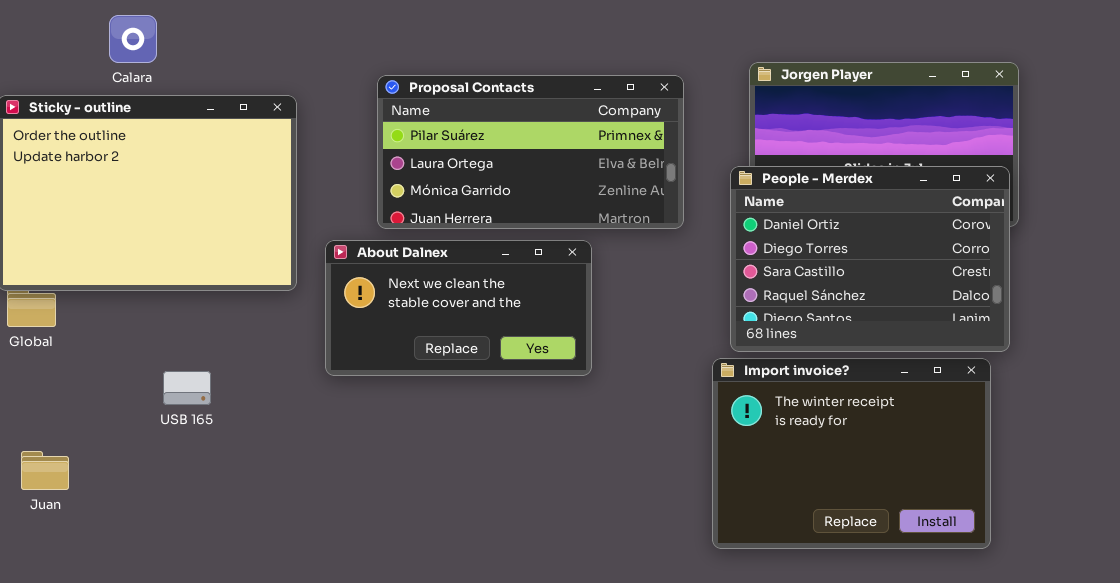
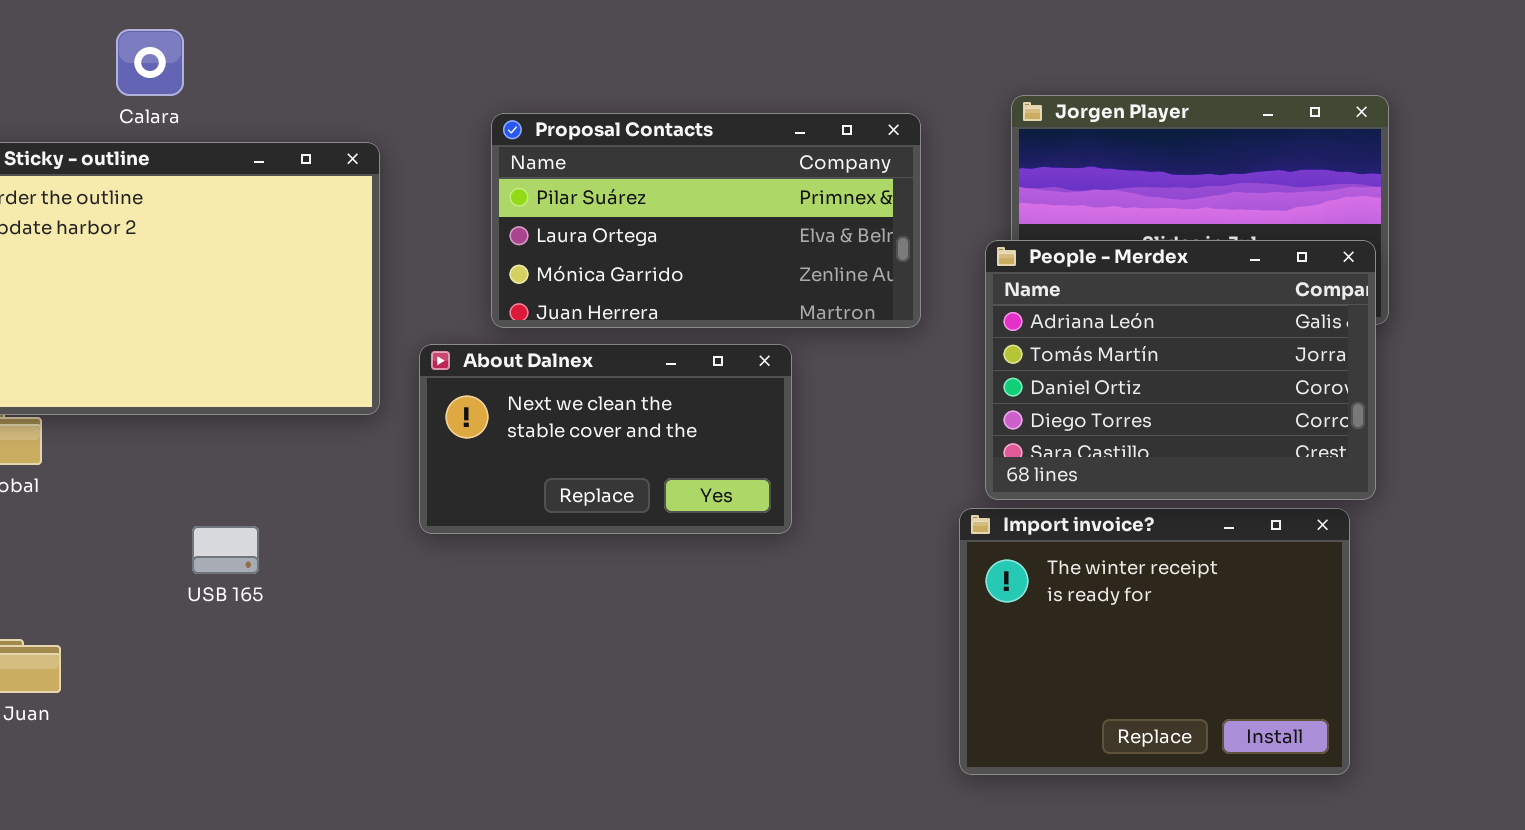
People - Merdex: [730,166,1010,352] -> [985,240,1376,500], scrolled up 2 rows

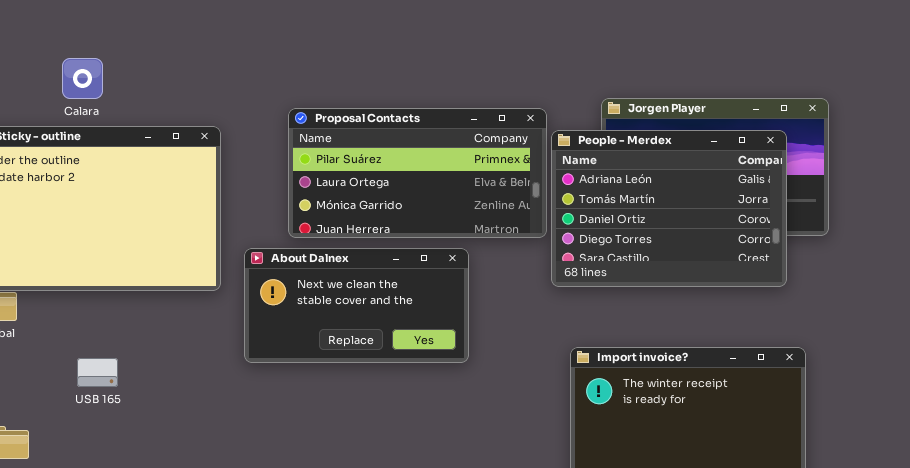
People - Merdex: [985,240,1376,500] -> [551,130,787,287], moved
USB 165: [192,526,259,574] -> [77,358,118,387], moved

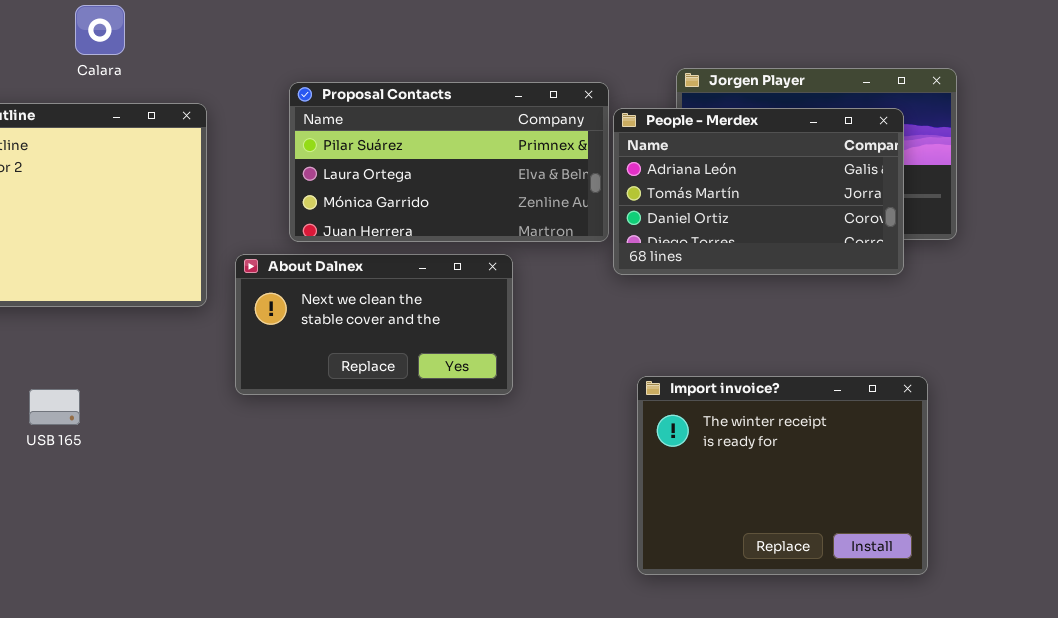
Calara: [62,58,103,99] -> [75,5,125,55], moved
People - Merdex: [551,130,787,287] -> [613,108,904,275], resized

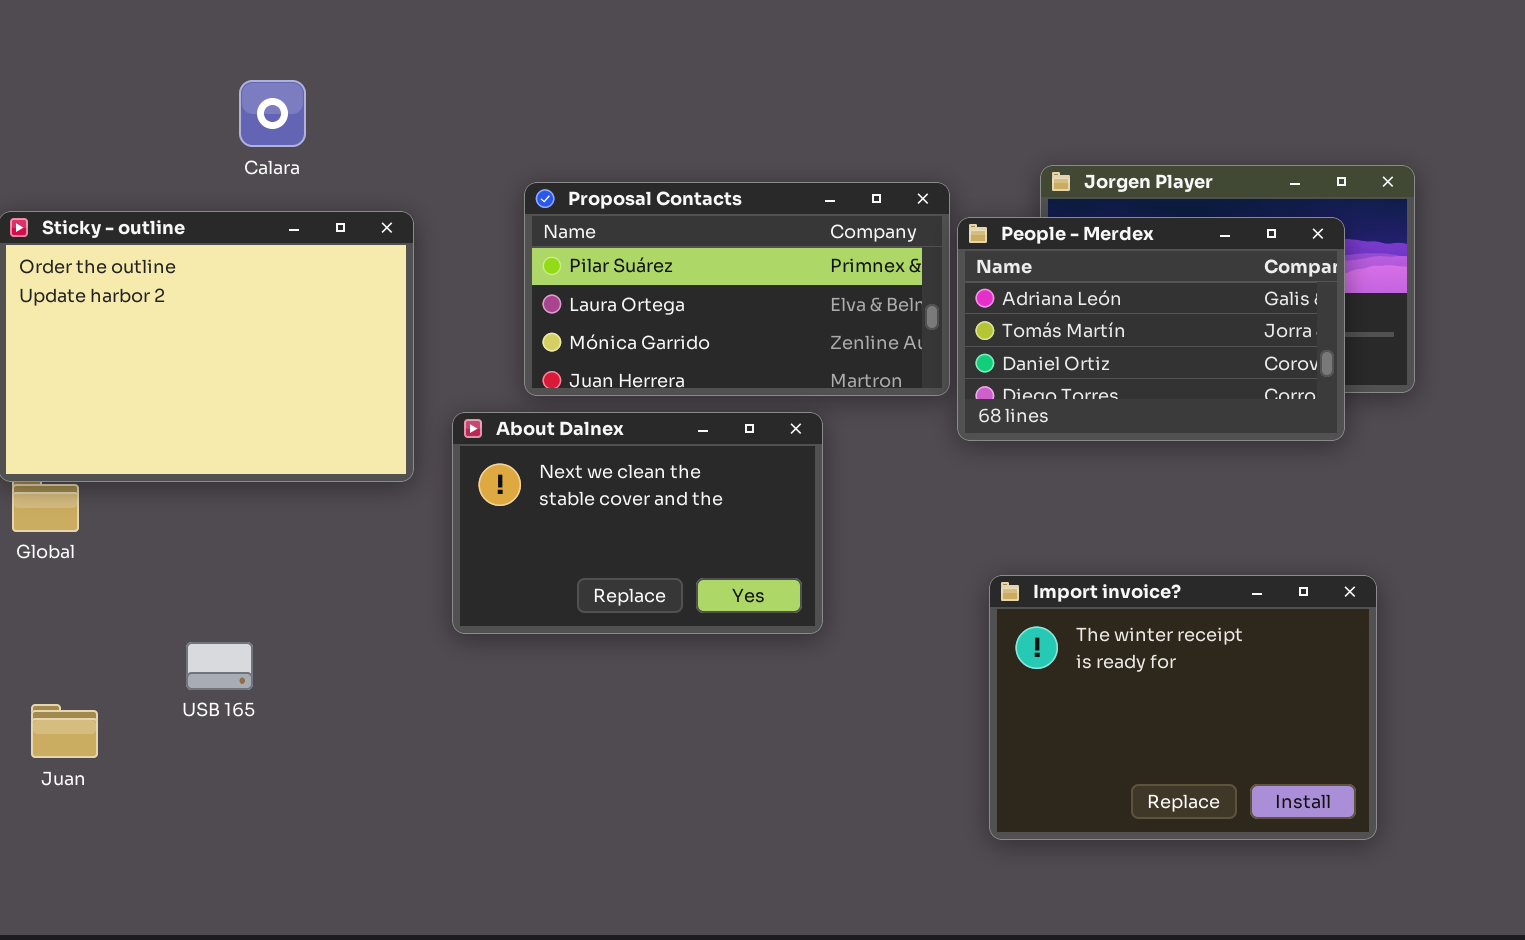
About Dalnex: [235,254,513,395] -> [452,412,823,634], resized
USB 165: [29,389,80,425] -> [186,642,253,690], moved

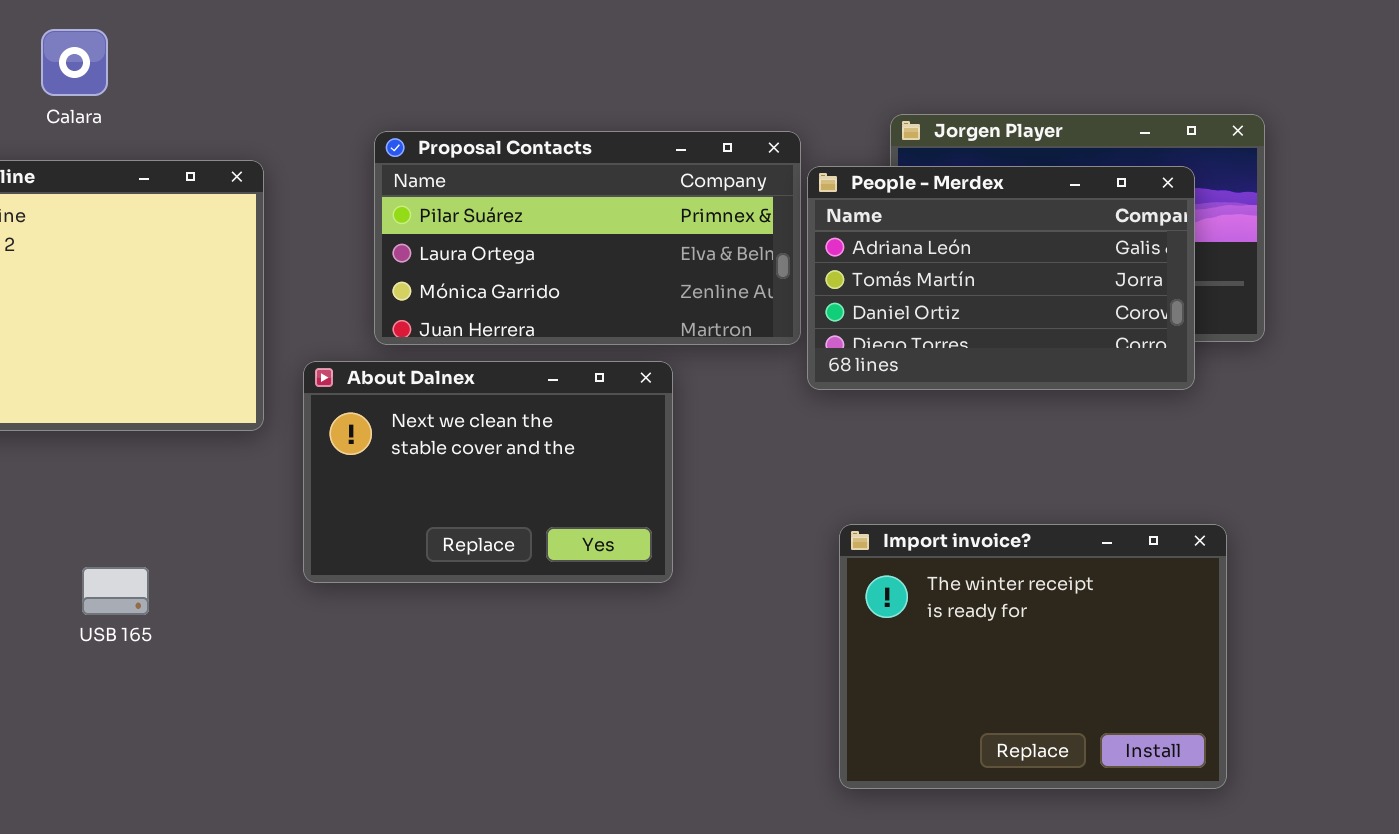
Calara: [239,80,306,147] -> [41,29,108,96], moved
USB 165: [186,642,253,690] -> [82,567,149,615], moved

